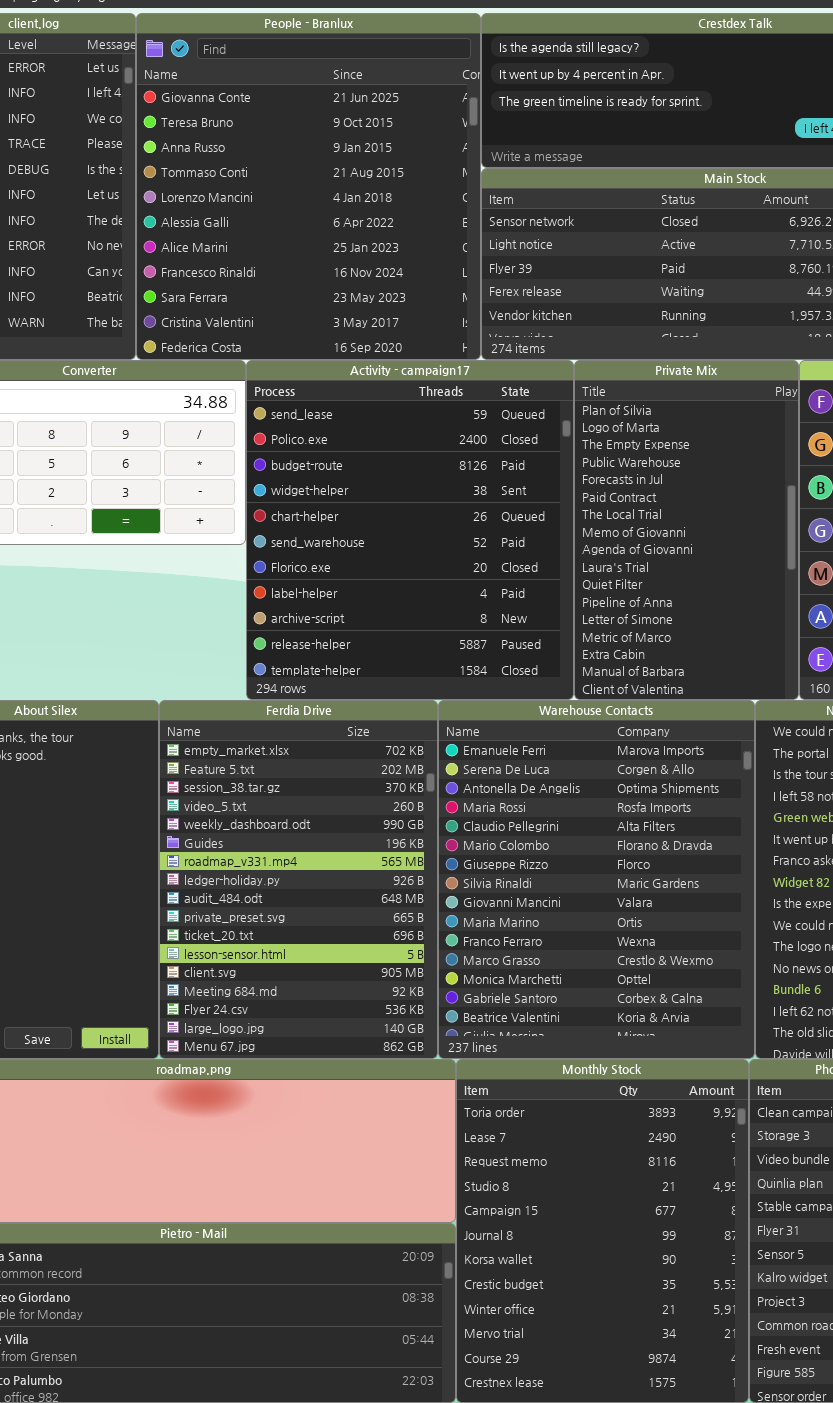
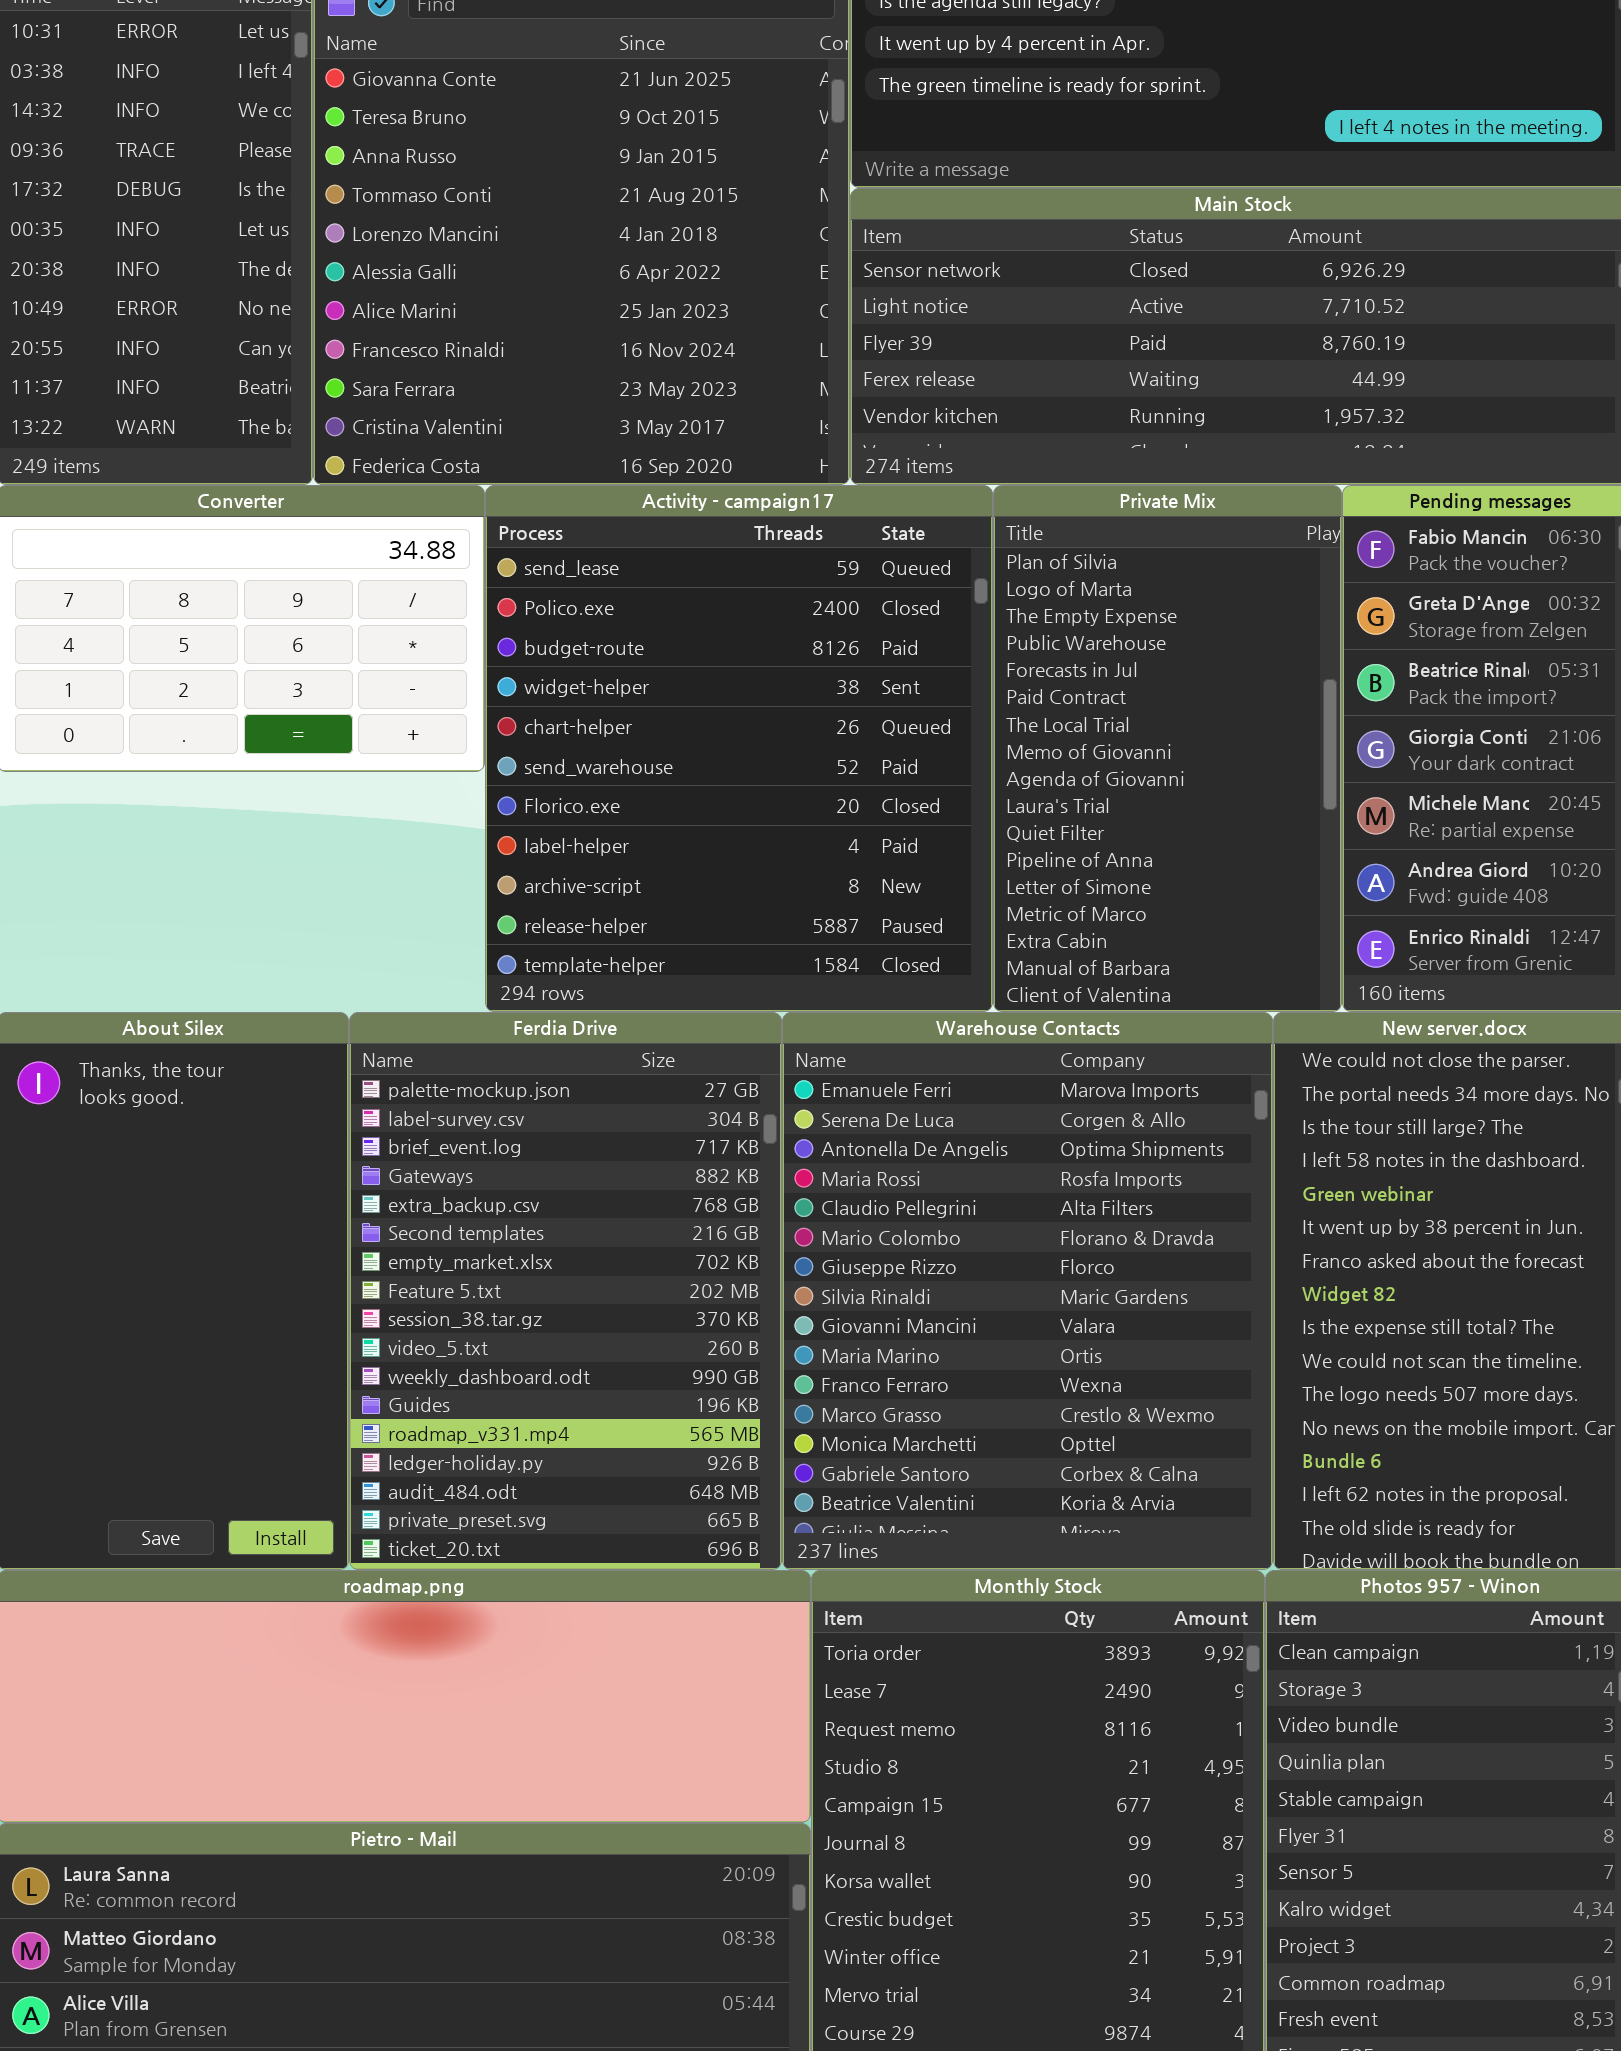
Ferdia Drive: [159,700,438,1059] -> [349,1012,782,1570], scrolled up 6 rows

